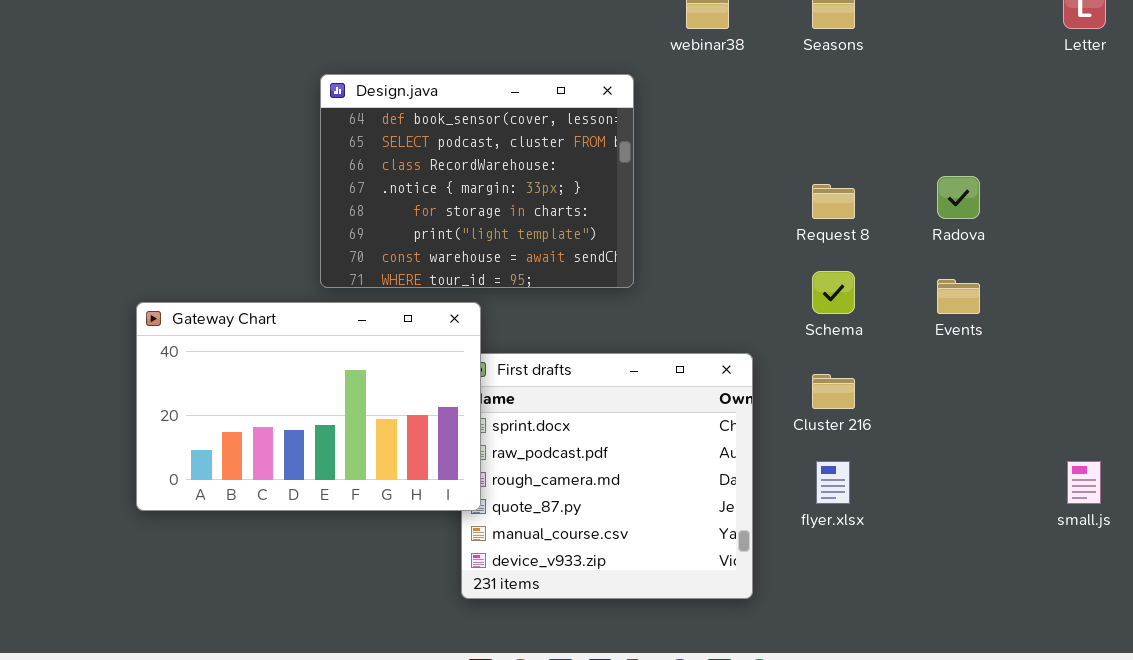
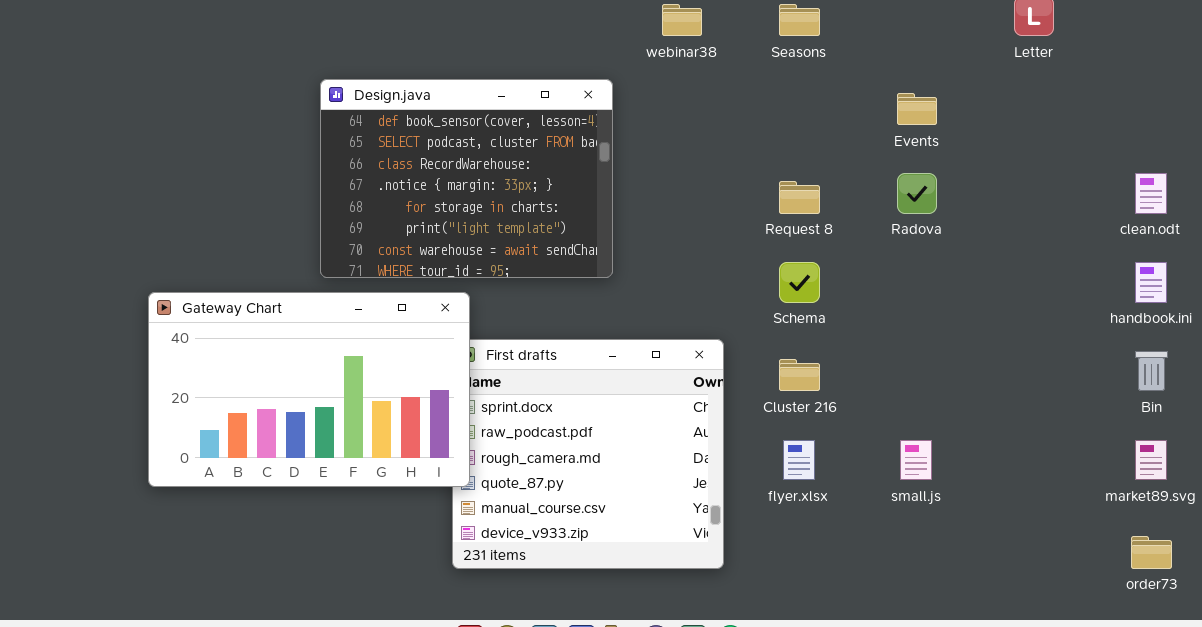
Events: [937,279,980,314] -> [897,93,937,125], moved
small.js: [1067,461,1101,504] -> [900,440,932,480], moved

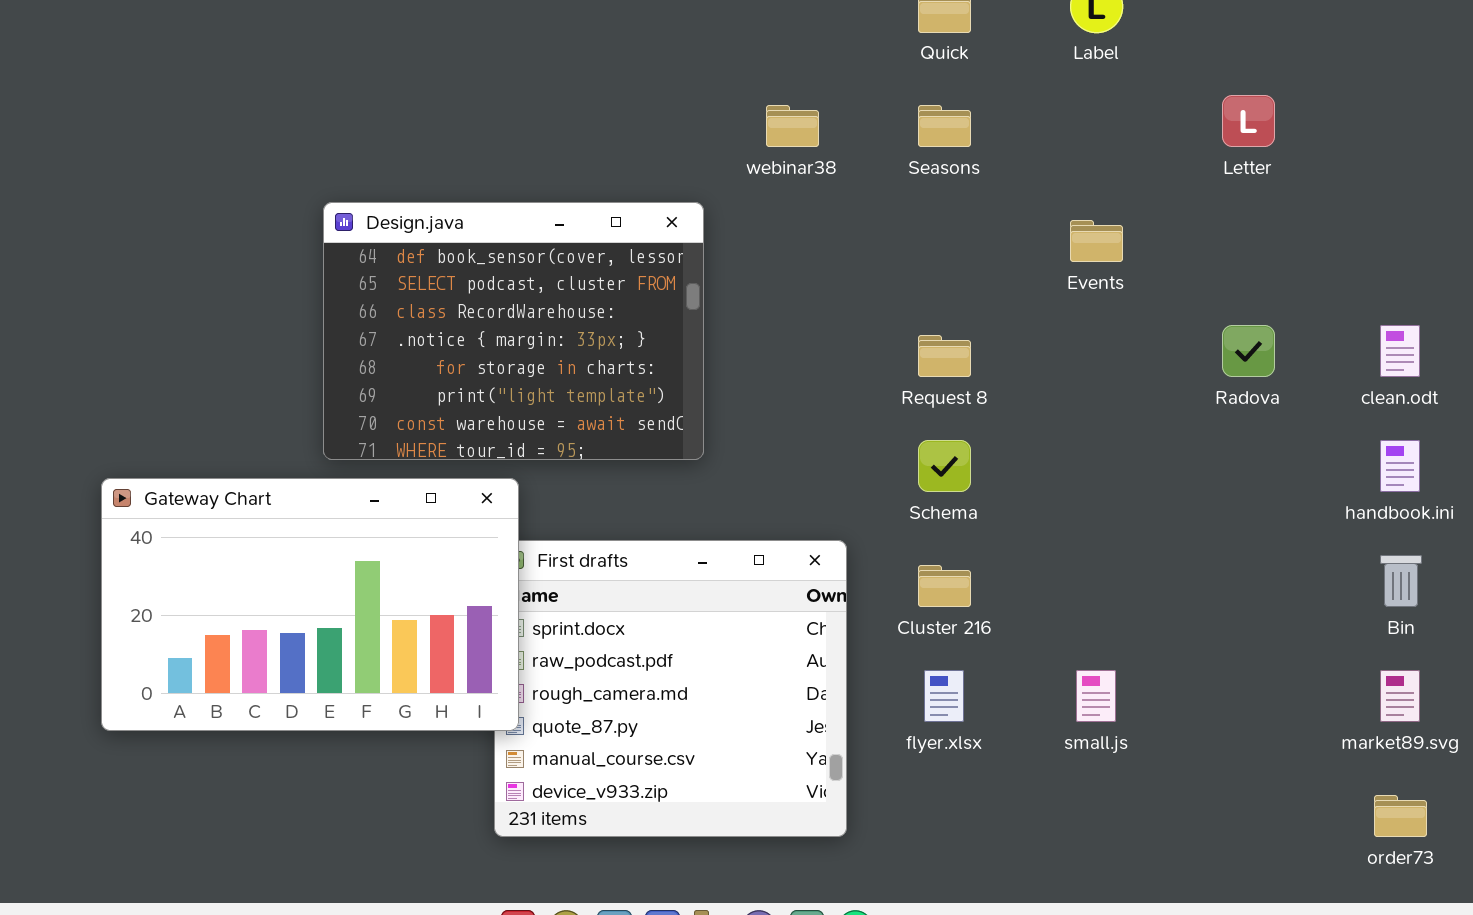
Radova: [897,173,937,214] -> [1222,325,1275,377], moved

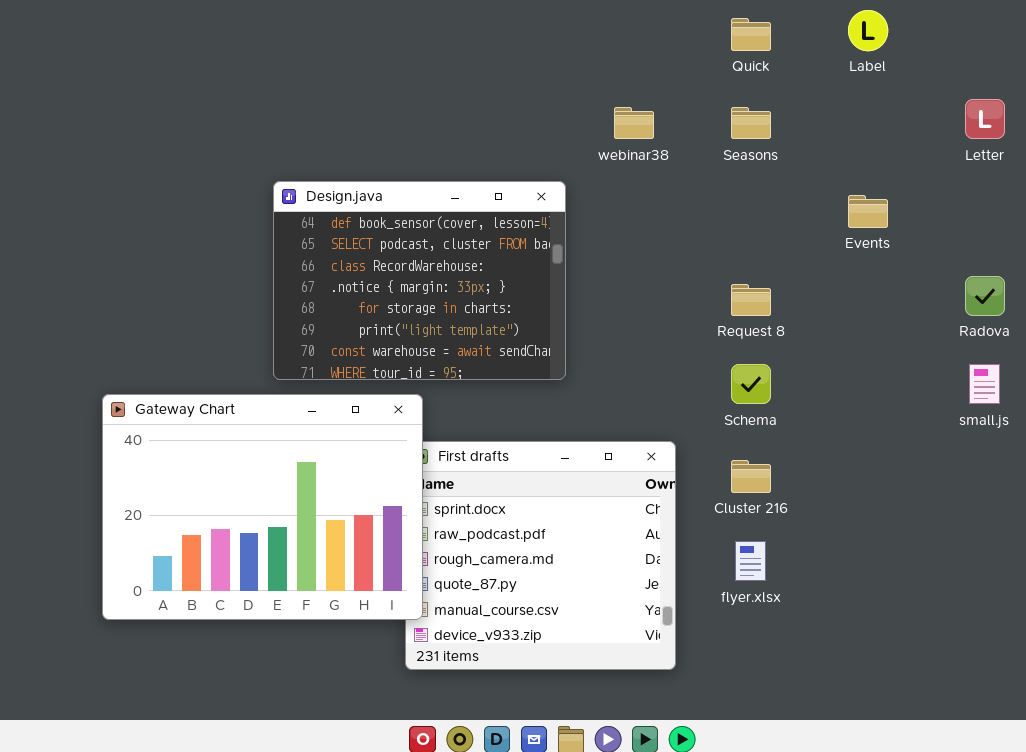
Gateway Chart: [101,478,519,731] -> [102,394,423,620], resized
small.js: [1076,670,1116,722] -> [969,364,1000,404], moved

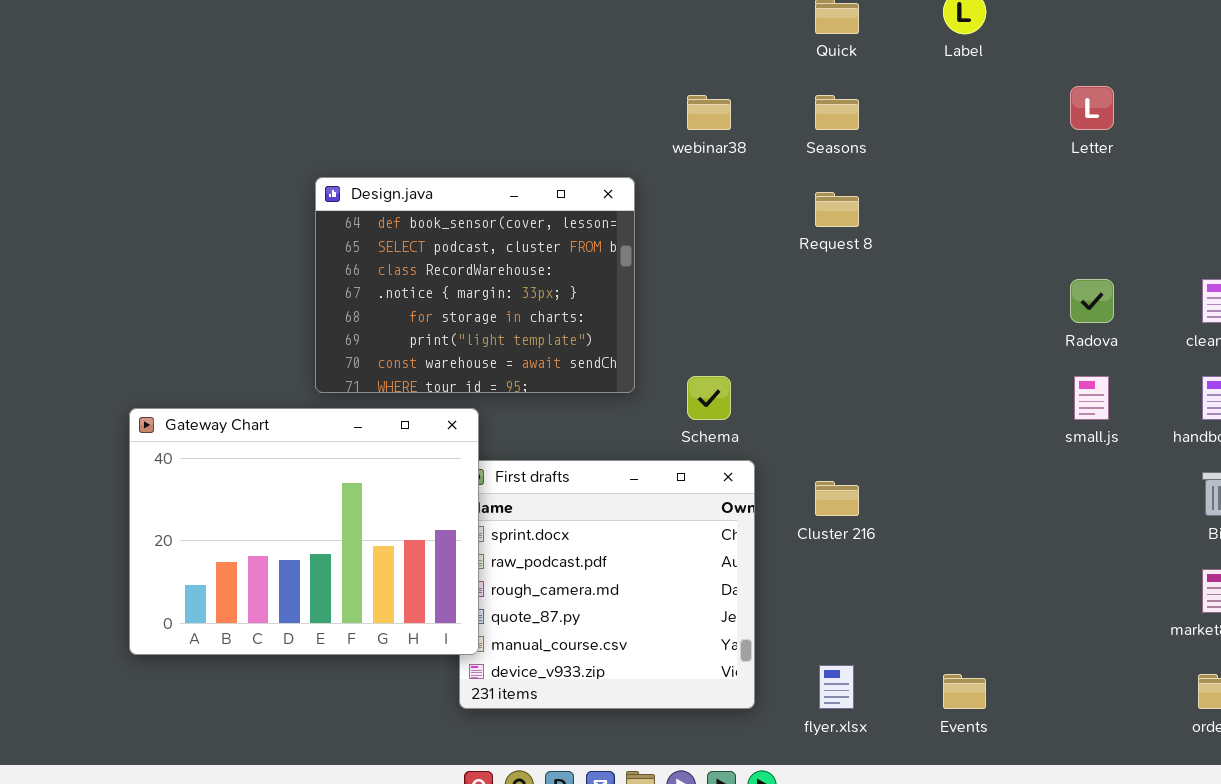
Events: [848,195,888,228] -> [943,674,986,709], moved
Request 8: [731,284,771,316] -> [815,192,859,227], moved
Schema: [731,364,771,404] -> [687,376,731,420], moved
flyer.xlsx: [735,541,766,581] -> [819,665,854,709], moved

